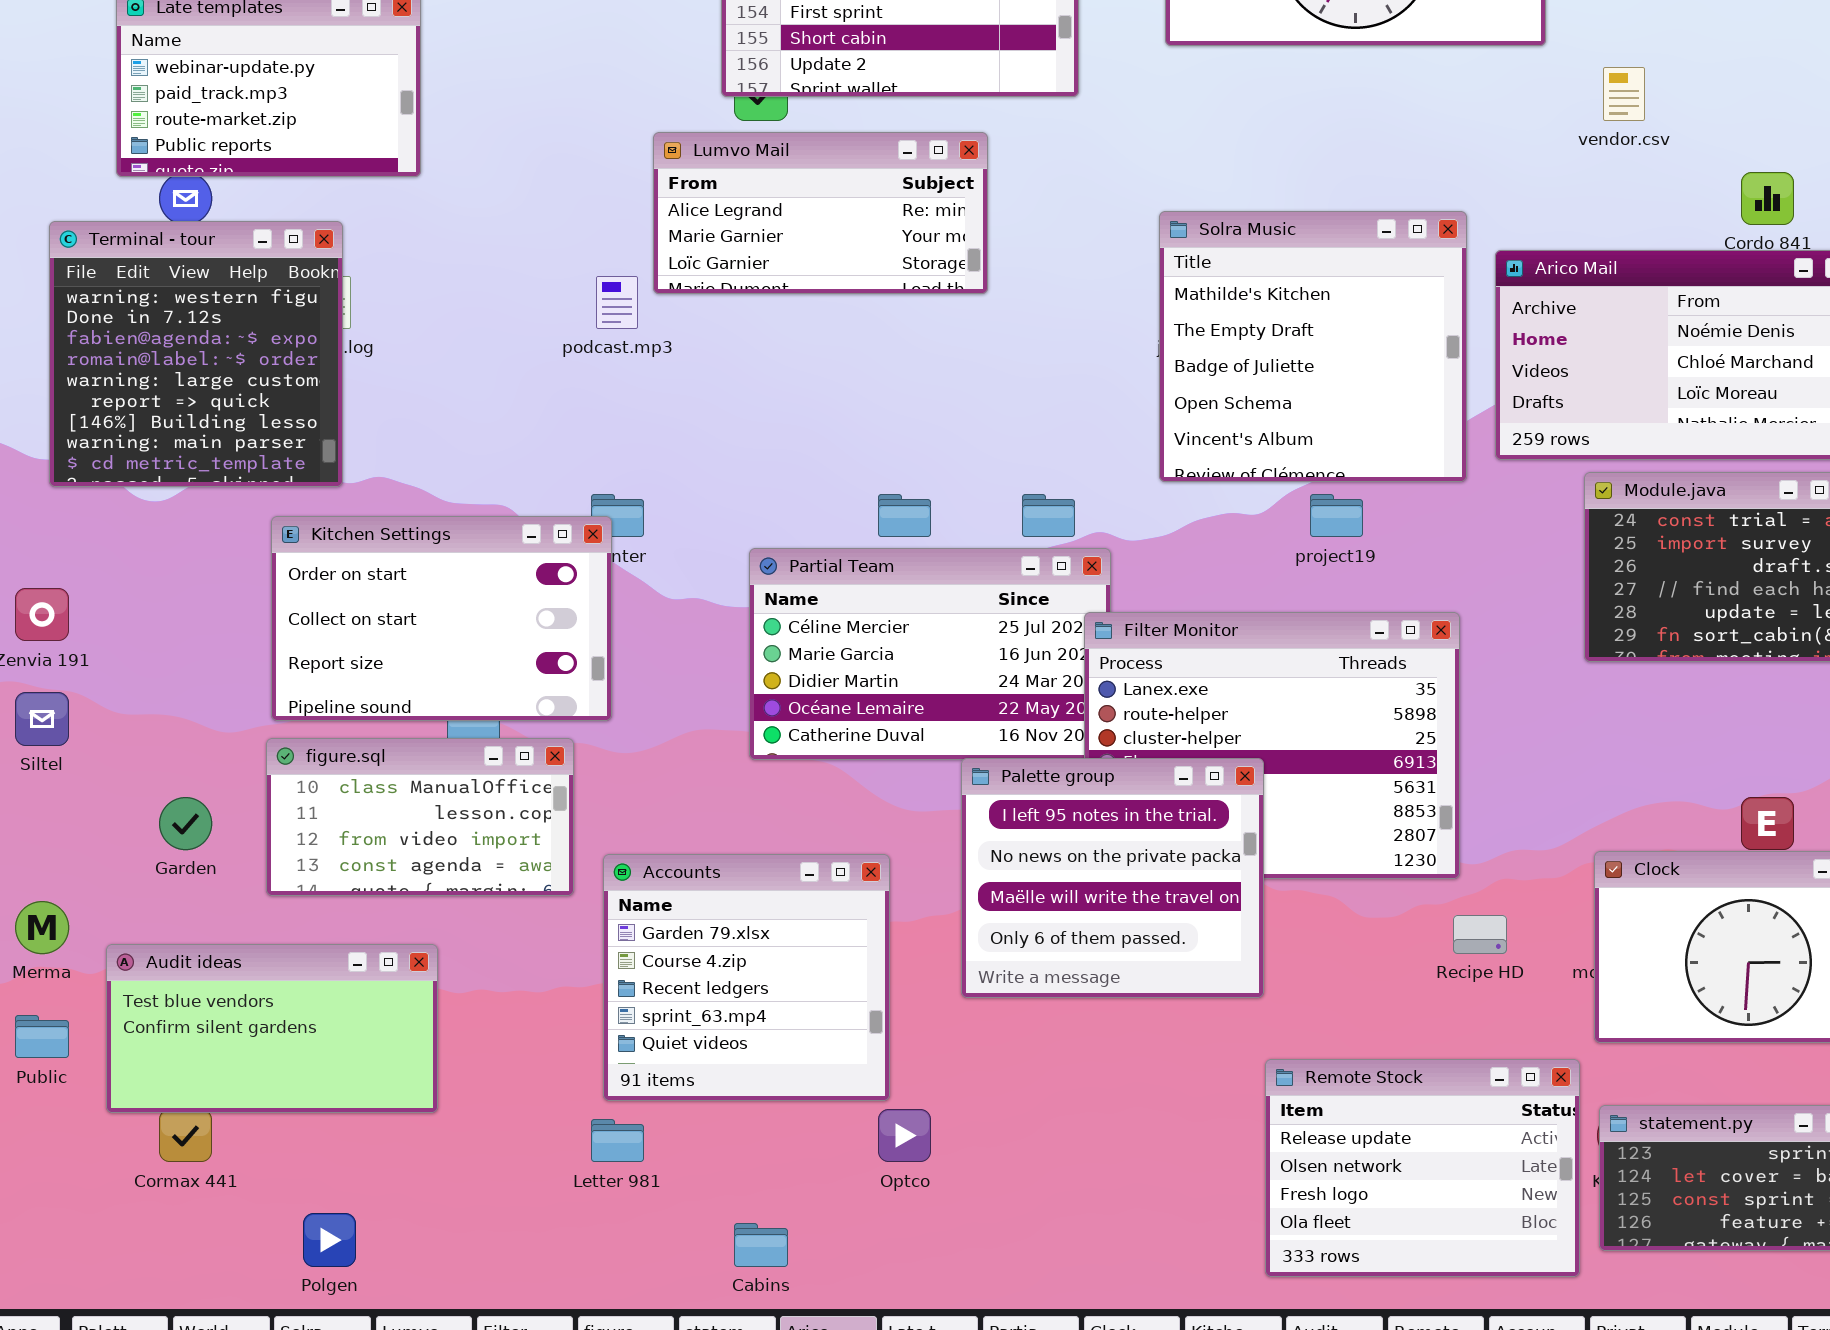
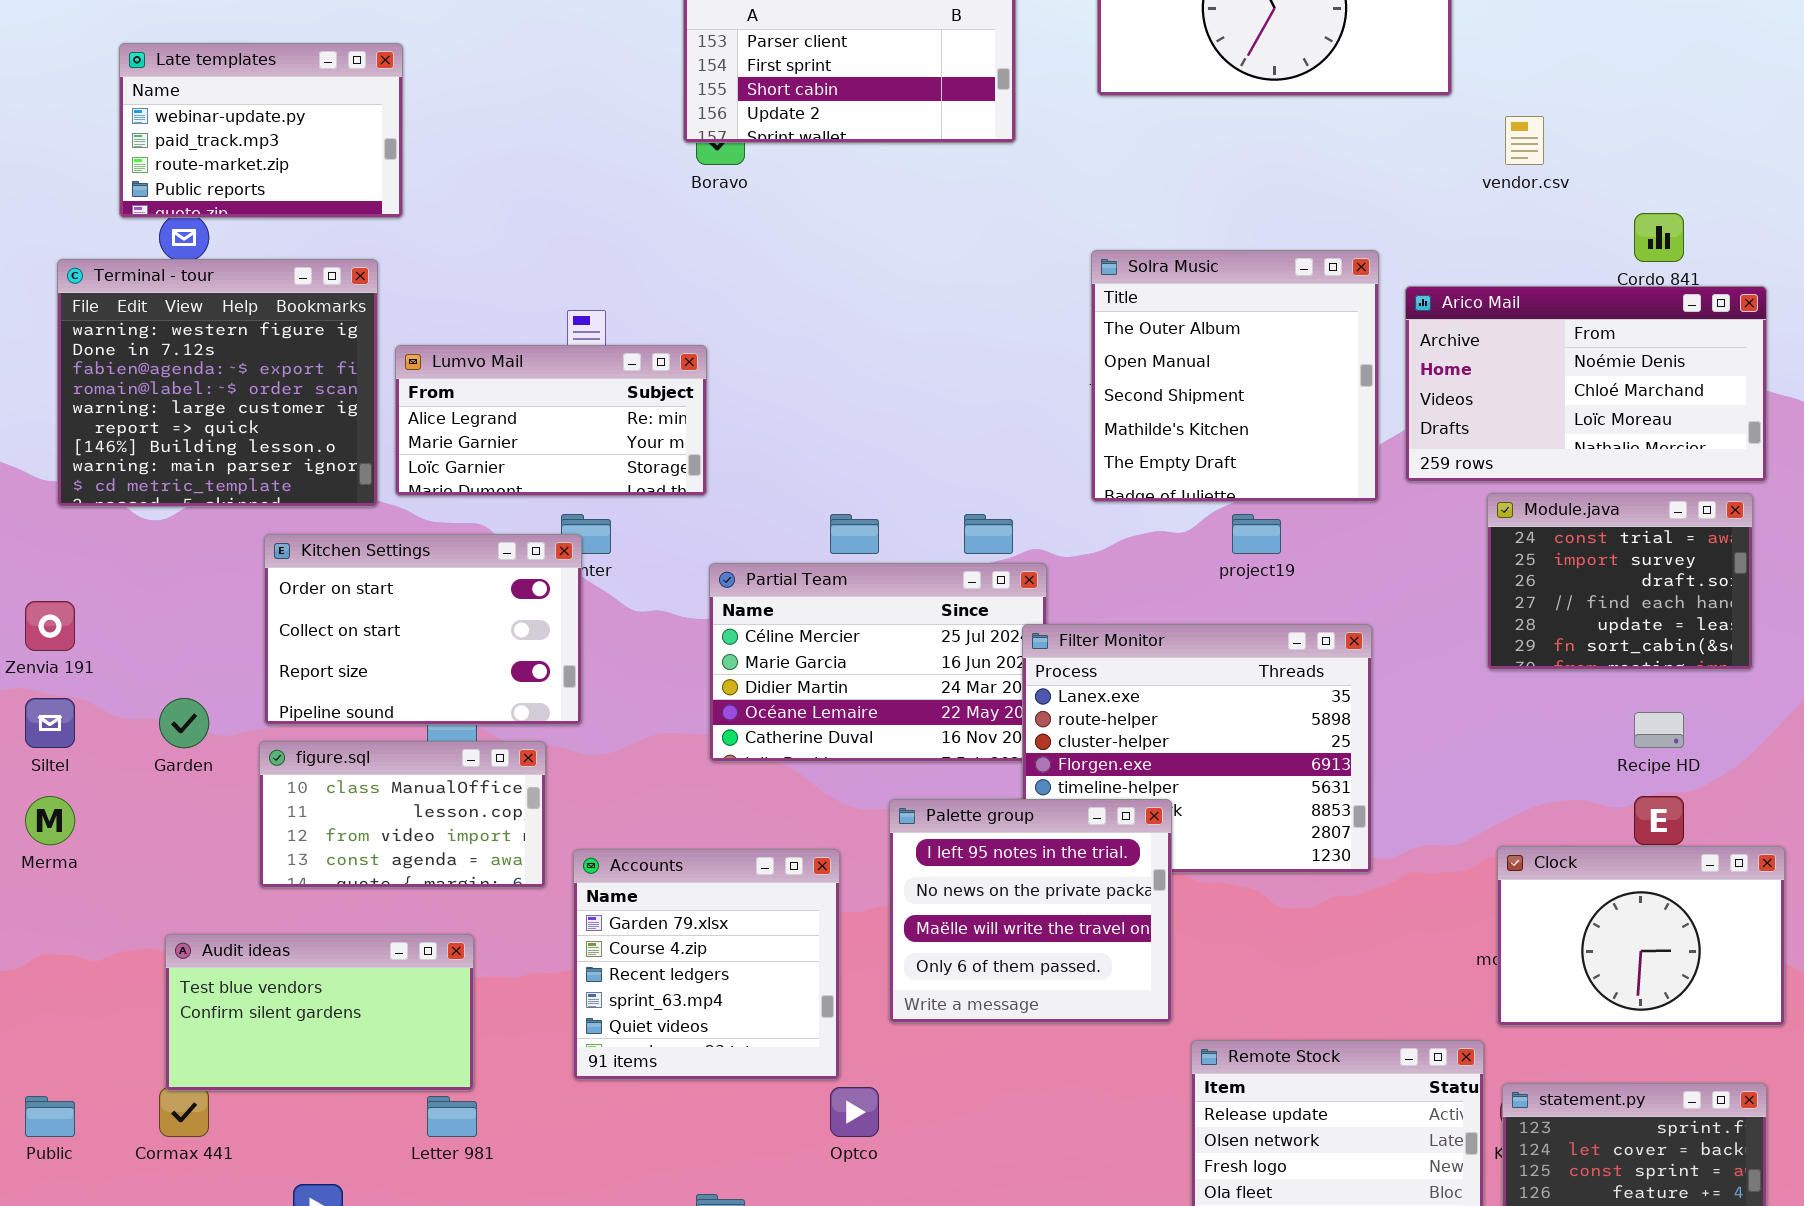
Lumvo Mail: [653,132,988,294] -> [395,345,707,496], moved
Solra Music: [1159,211,1467,482] -> [1091,250,1379,502], scrolled up 3 rows
Terminal - tour: [49,221,343,487] -> [57,259,378,507], resized
Palette group: [961,758,1264,998] -> [889,799,1172,1023], moved
Garden: [159,797,212,850] -> [159,698,209,748], moved
Merma: [15,901,69,954] -> [25,796,75,845], moved
Recipe HD: [1453,915,1507,954] -> [1634,712,1684,748], moved
Audit ideas: [106,944,438,1113] -> [165,934,474,1091], moved
Public: [15,1015,69,1058] -> [25,1096,75,1137], moved
Letter 981: [591,1119,644,1162] -> [427,1096,477,1137], moved

